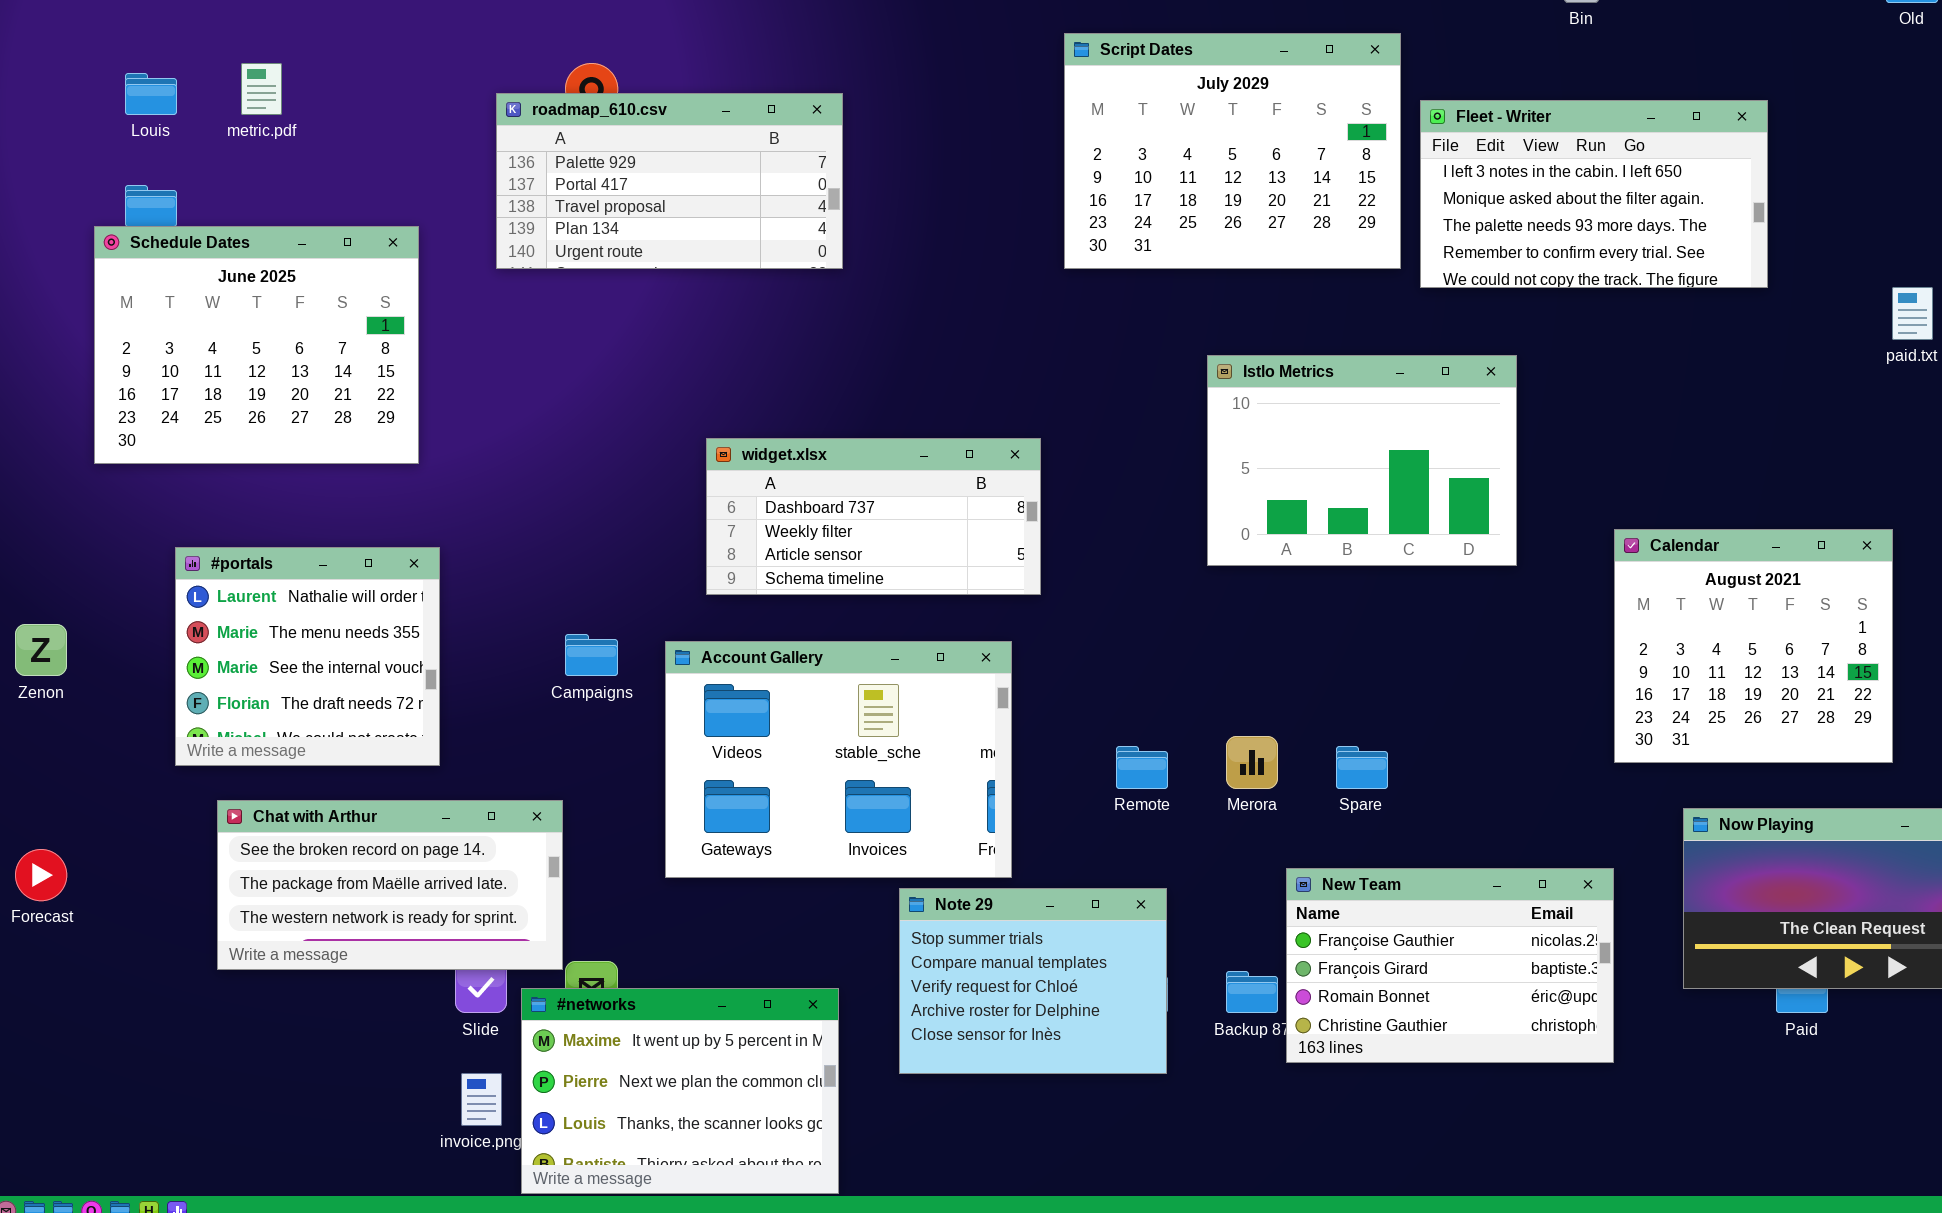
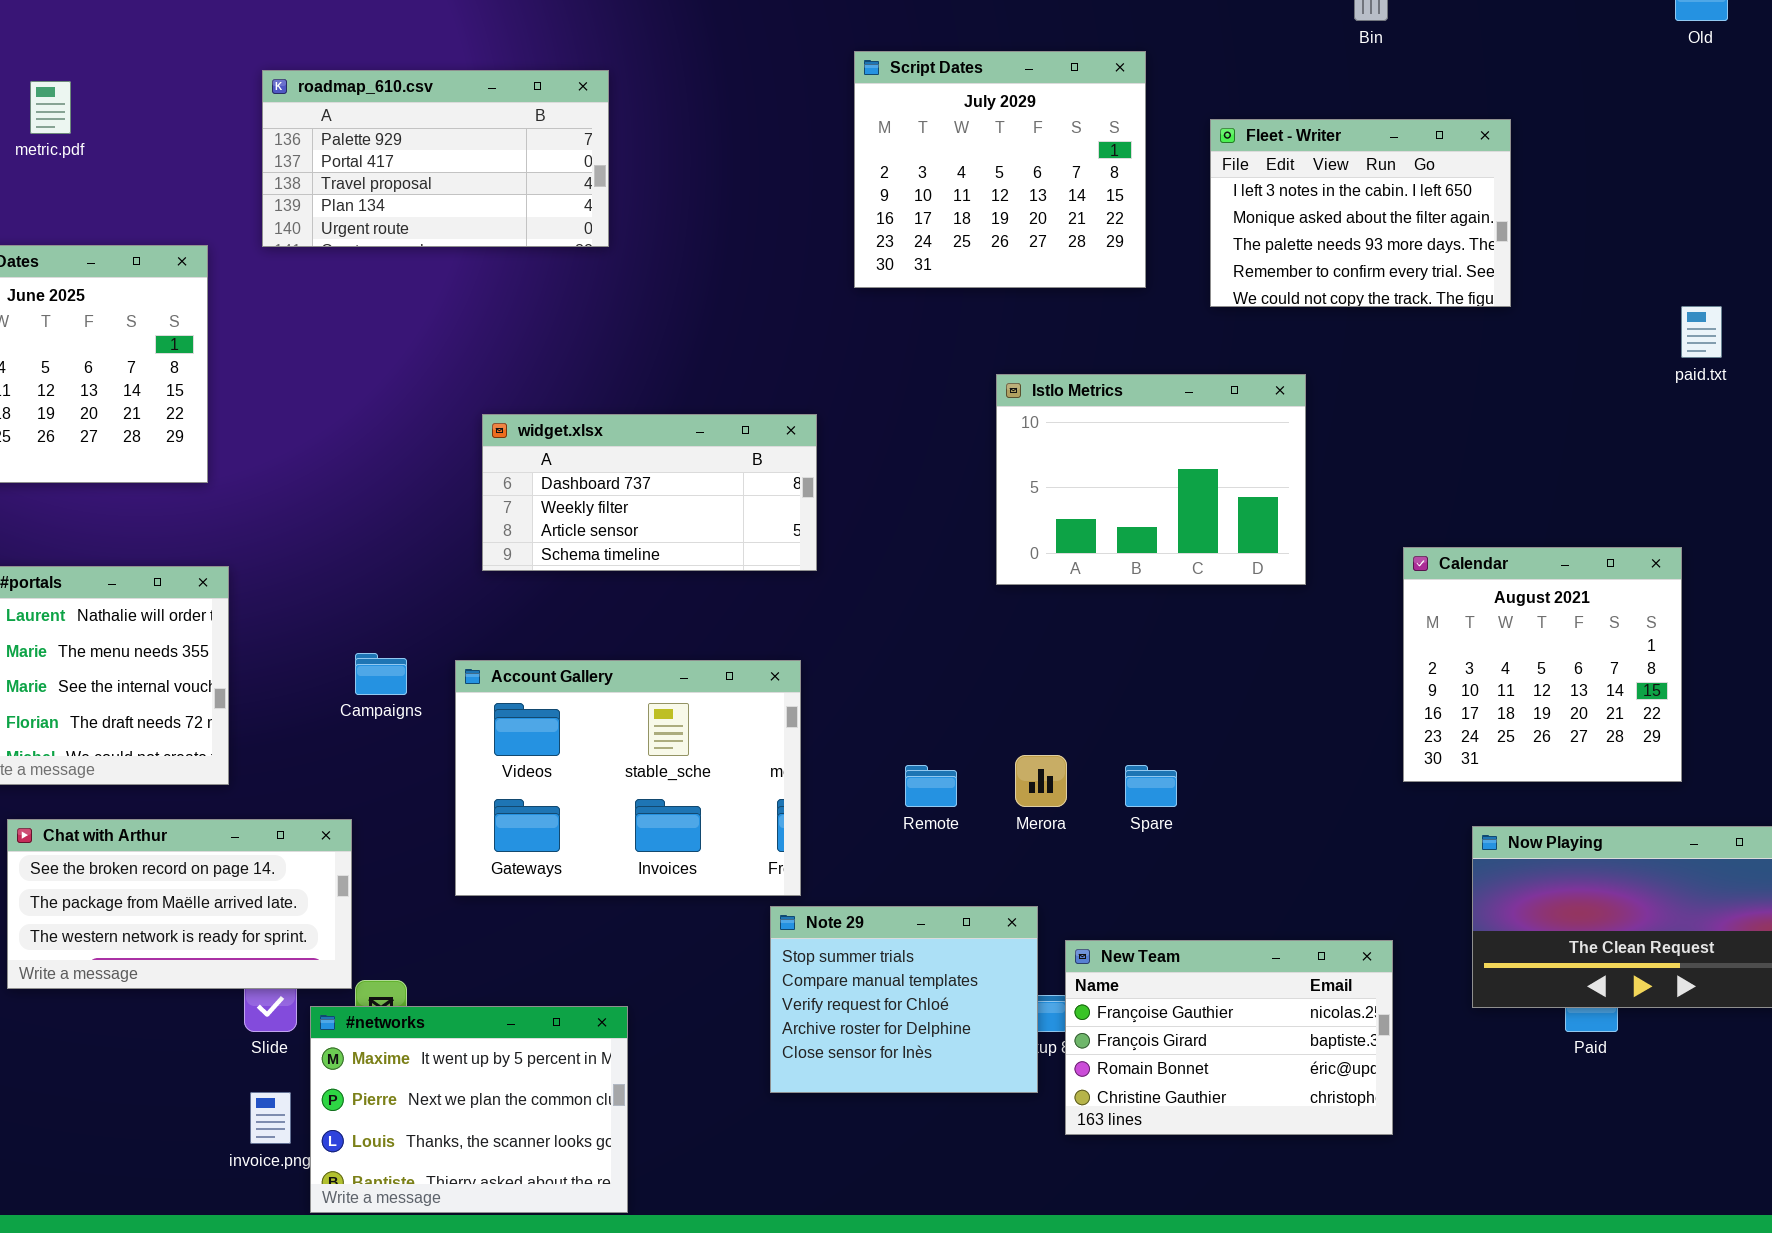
Script Dates: [1064,33,1401,269] -> [854,51,1146,288], resized
roadmap_610.csv: [496,93,843,269] -> [262,70,609,247], moved
Fleet - Writer: [1420,100,1768,288] -> [1210,119,1511,307], resized
widget.xlsx: [706,438,1041,595] -> [482,414,817,571], moved
New Team: [1286,868,1614,1063] -> [1065,940,1393,1135], moved
Note 29: [899,888,1167,1074] -> [770,906,1038,1093], moved

